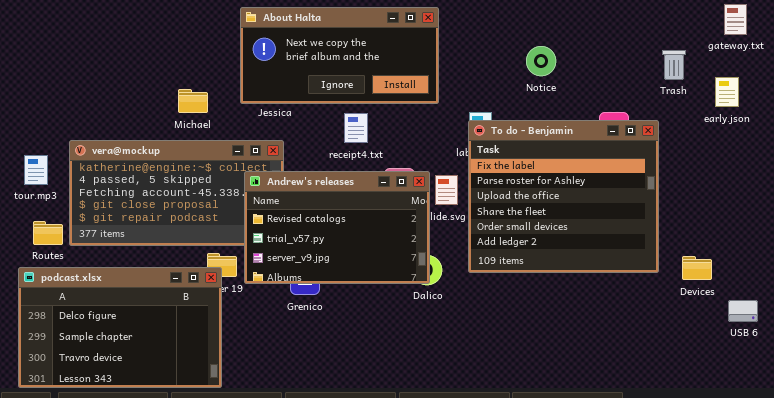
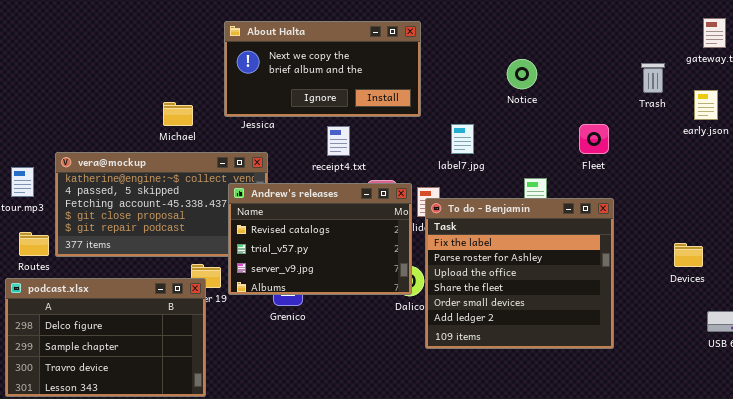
To do - Benjamin: [468,120,659,273] -> [425,198,614,349], moved
Devices: [682,256,712,280] -> [674,243,703,267], moved

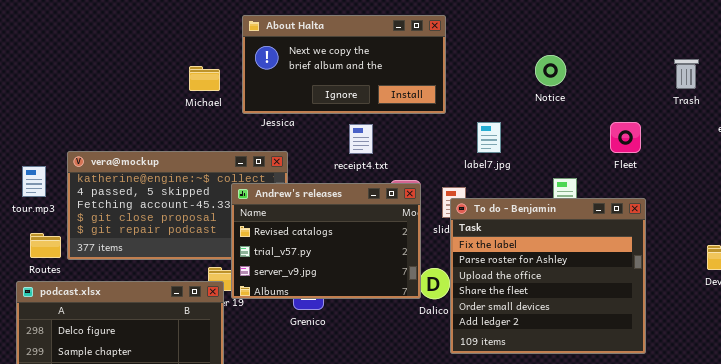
Michael: [163,102,193,126] -> [189,66,220,91], moved
Andrew's releases: [228,183,412,295] -> [231,183,421,299], moved

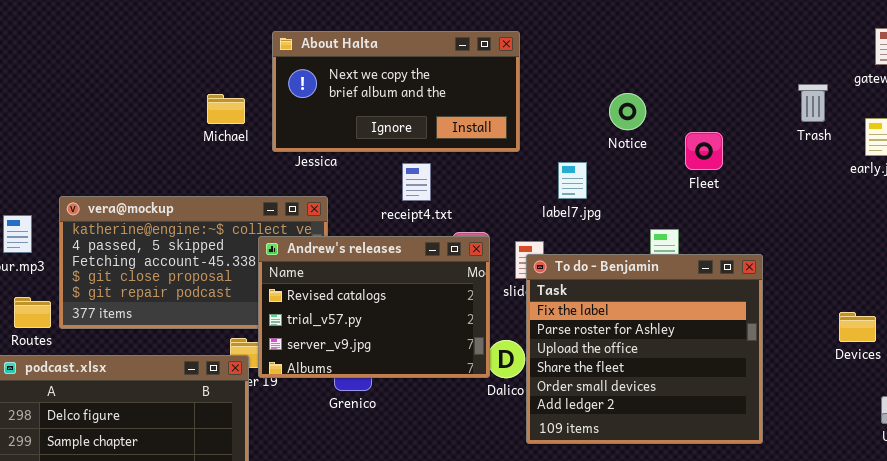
Notice: [535,55,566,86] -> [609,93,646,130], moved
Fleet: [610,122,641,153] -> [685,132,723,170], moved

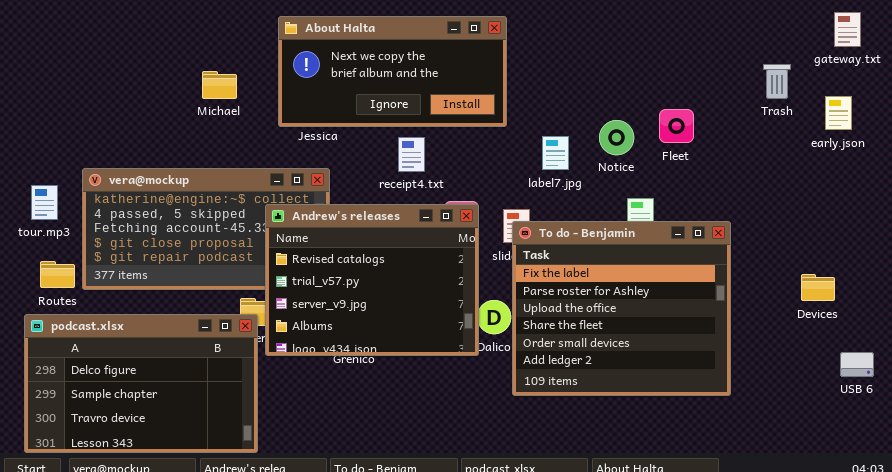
Notice: [609,93,646,130] -> [599,120,634,155], moved
Michael: [207,94,245,124] -> [202,71,237,99], moved
Andrew's releases: [258,236,490,378] -> [265,204,479,356], resized

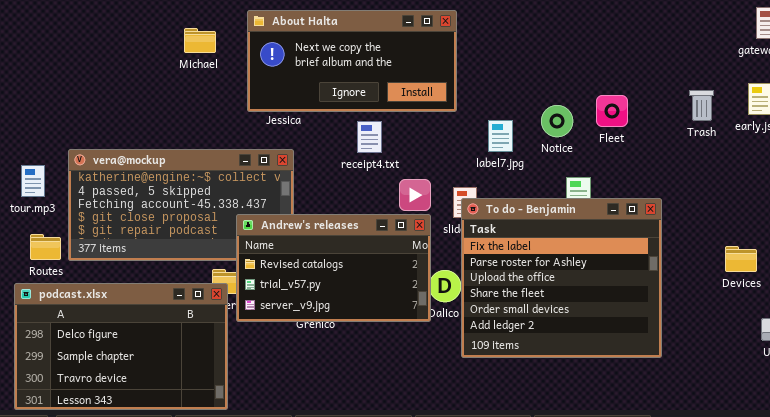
Trash: [763,64,791,99] -> [689,90,714,121], moved
Michael: [202,71,237,99] -> [184,28,216,53], moved
Andrew's releases: [265,204,479,356] -> [236,214,431,322], resized

